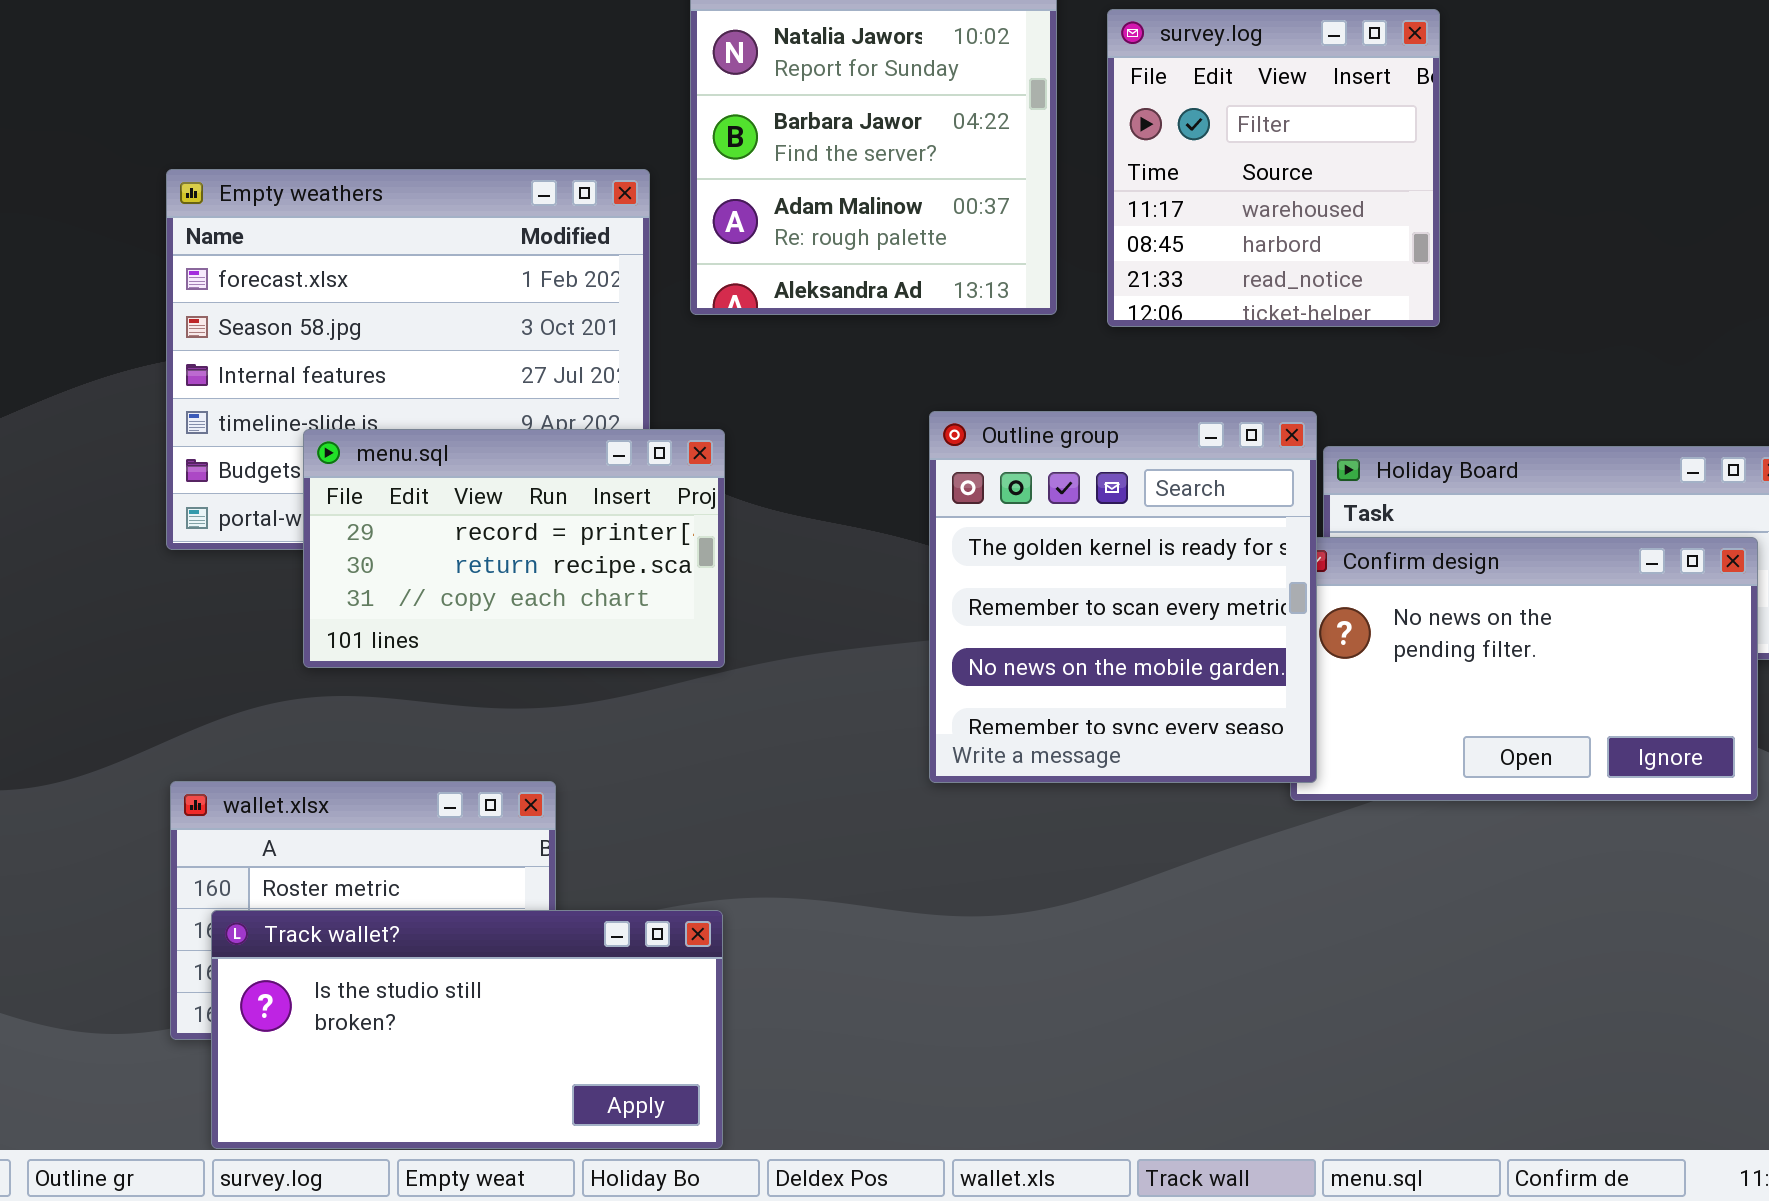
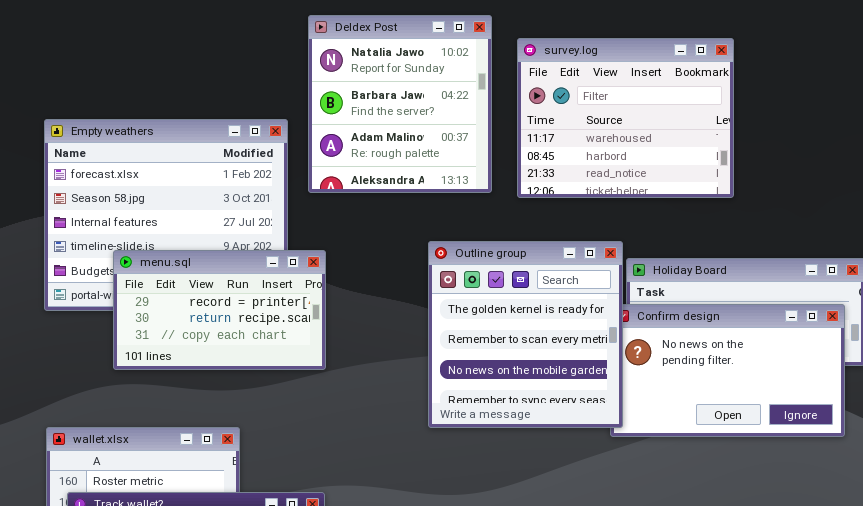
survey.log: [1107,9,1440,327] -> [517,38,734,198], resized

